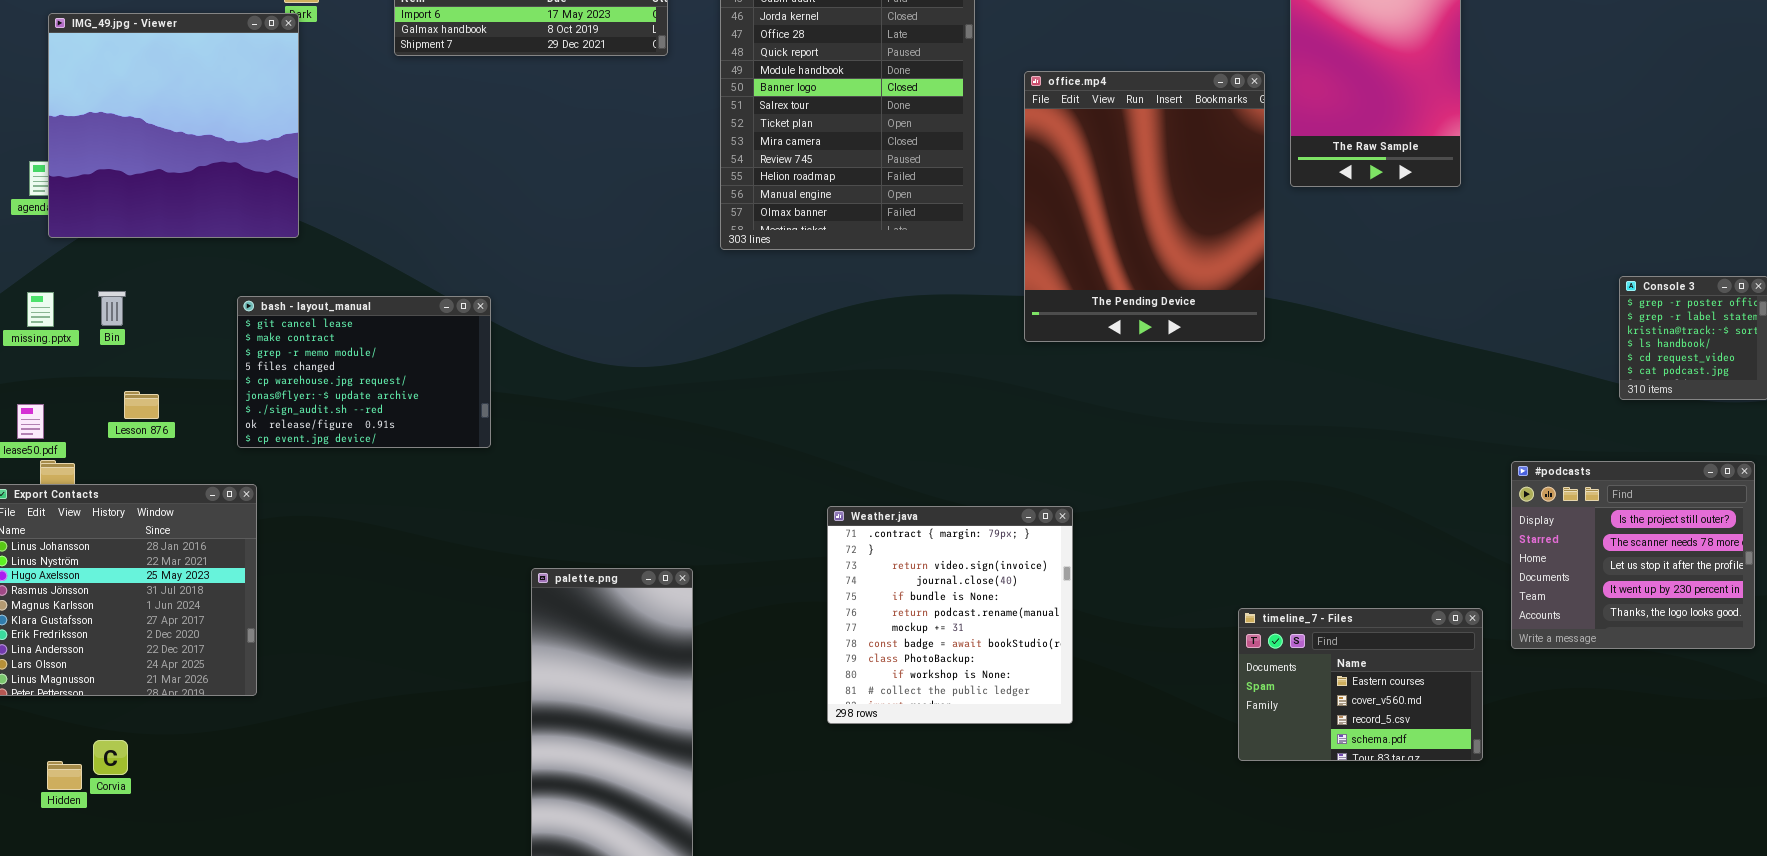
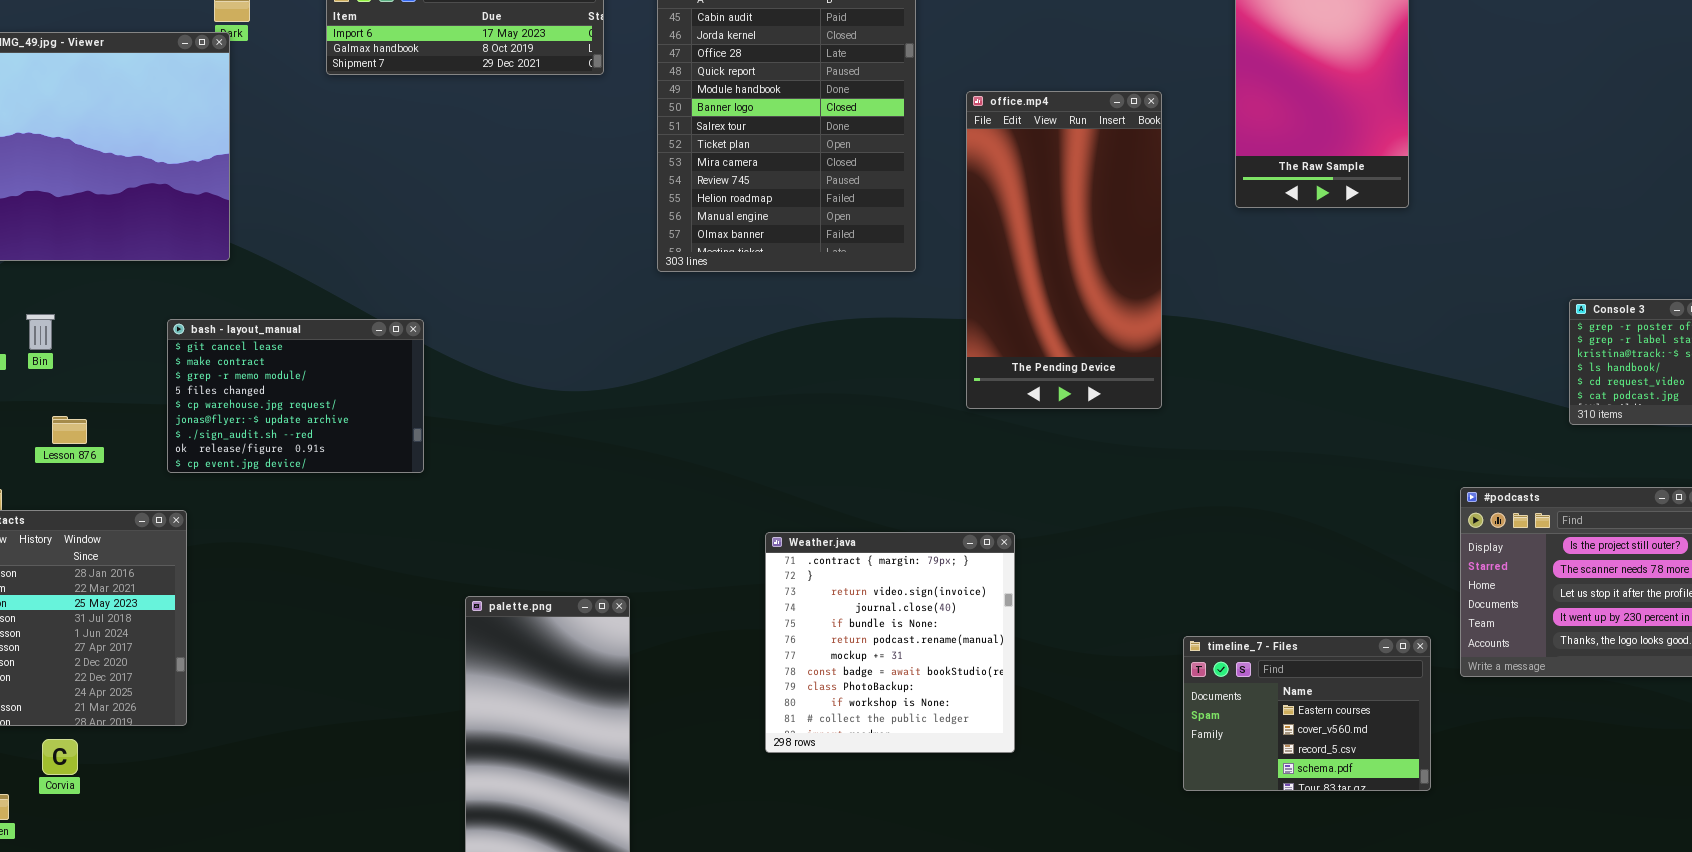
office.mp4: [1024,71,1265,342] -> [966,91,1162,409], resized
Corvia: [93,740,128,775] -> [42,739,78,775], moved

